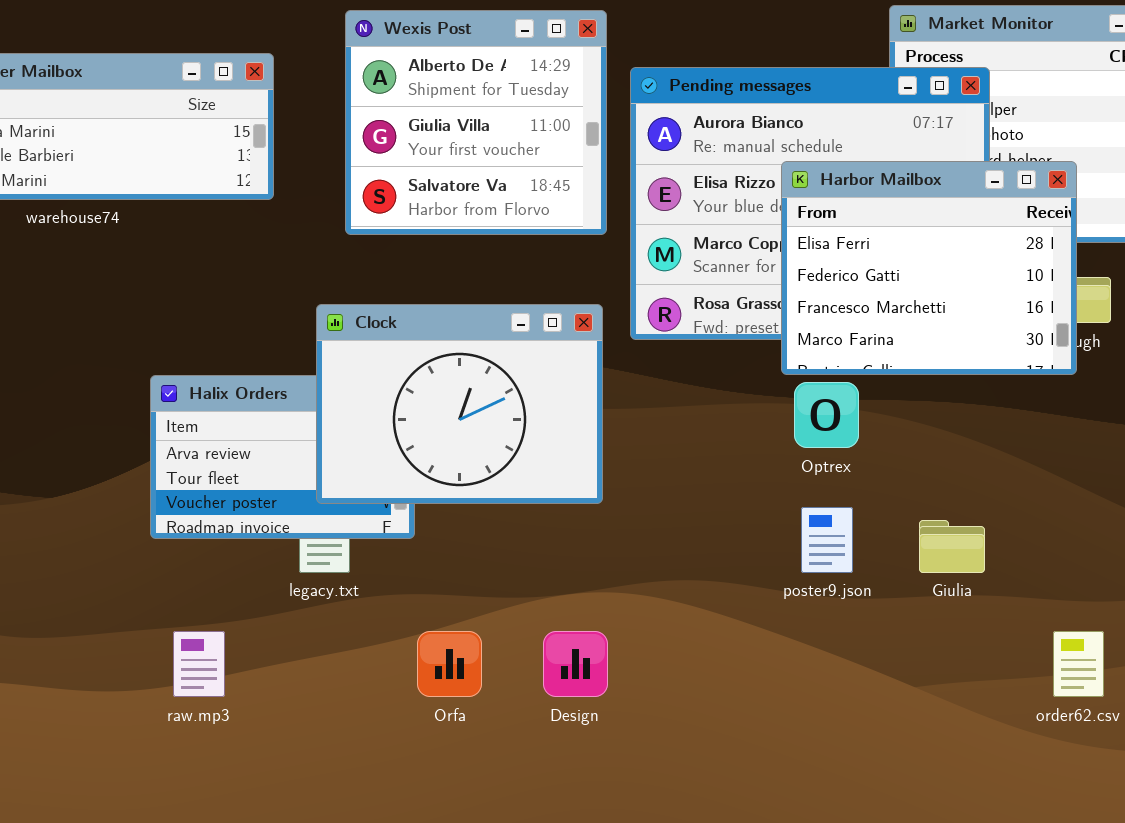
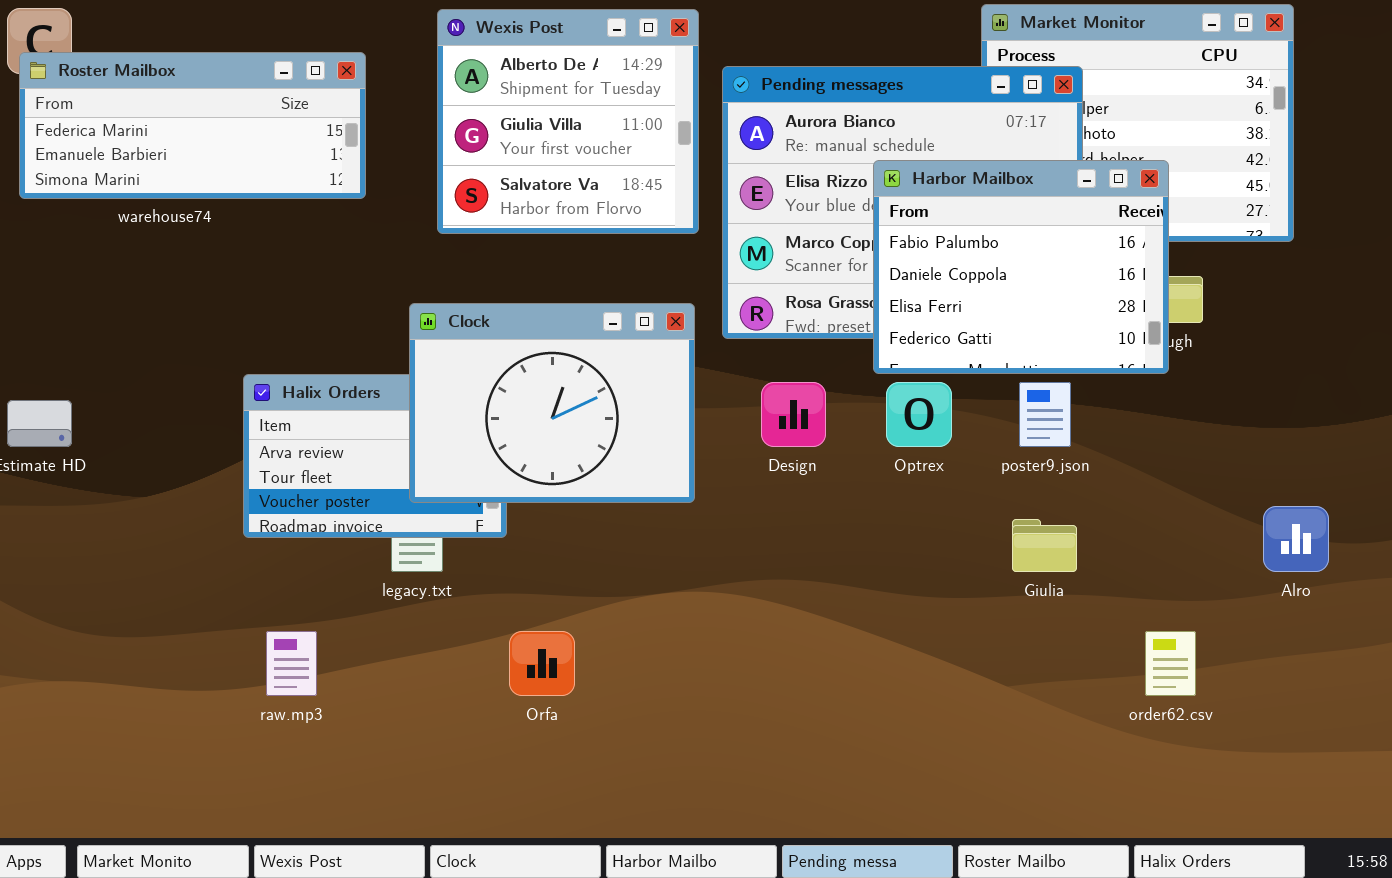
Harbor Mailbox: [781,161,1077,375] -> [873,160,1169,374], scrolled up 2 rows
poster9.json: [801,507,853,573] -> [1019,382,1071,447], moved
Design: [543,631,608,697] -> [761,382,826,447], moved

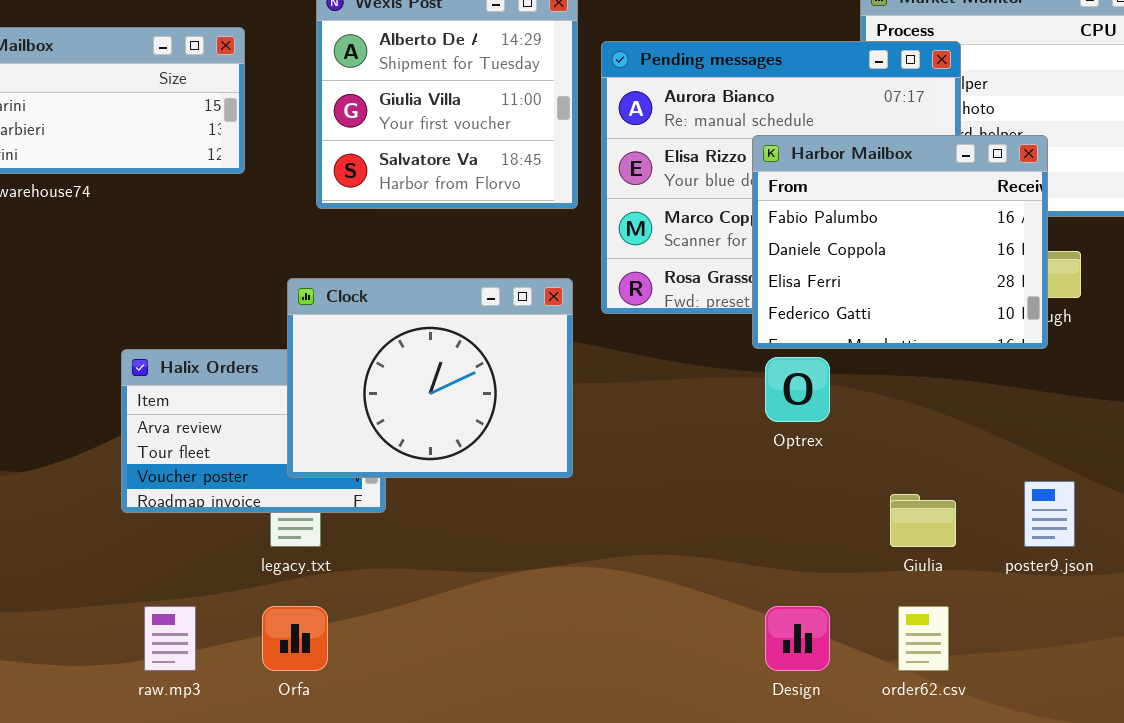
Design: [761,382,826,447] -> [765,606,830,671], moved
poster9.json: [1019,382,1071,447] -> [1024,481,1075,547], moved
Orfa: [509,631,575,696] -> [262,606,328,671], moved
order62.csv: [1145,631,1196,696] -> [898,606,949,671], moved

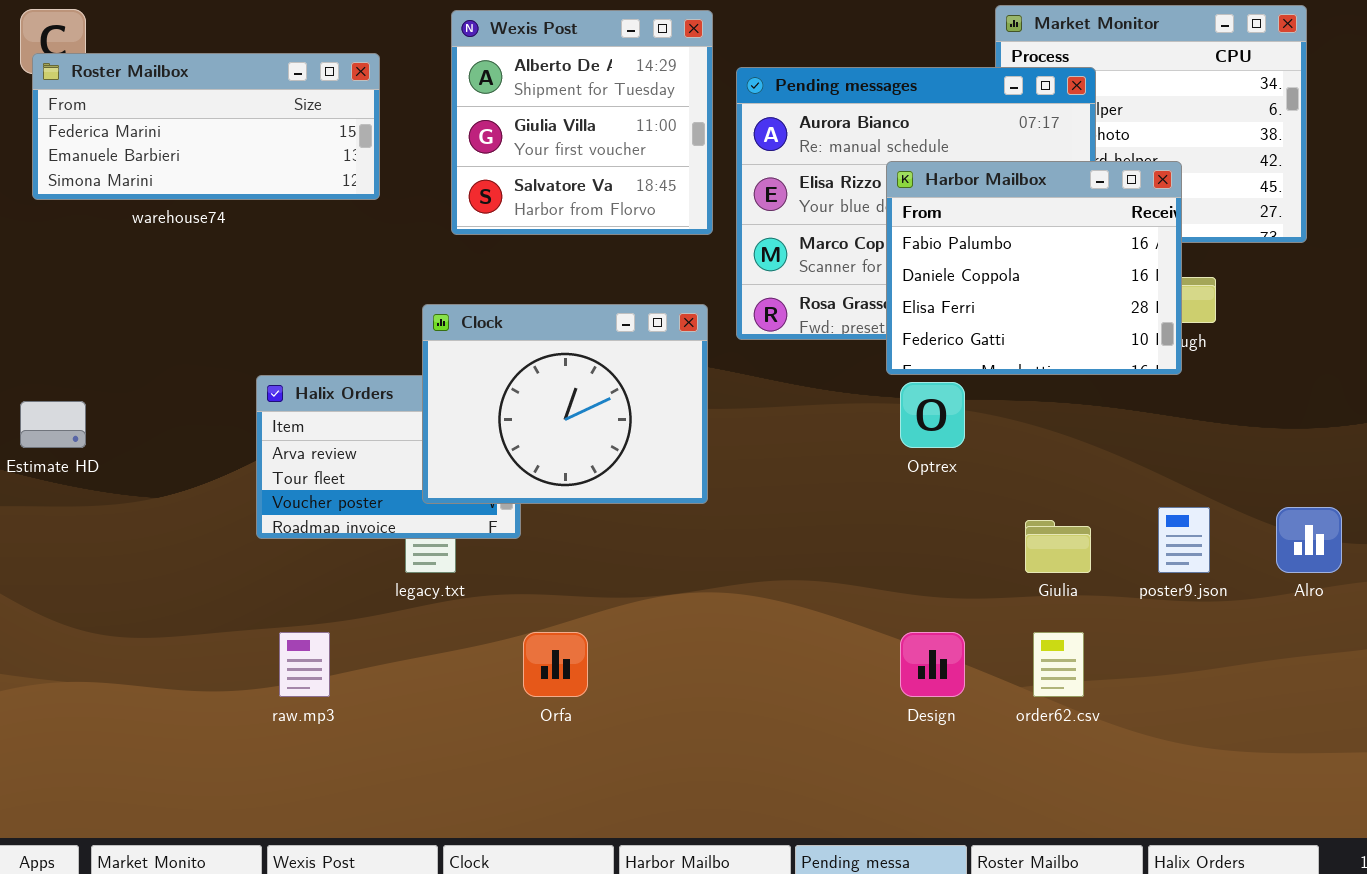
Orfa: [262,606,328,671] -> [523,632,588,697], moved

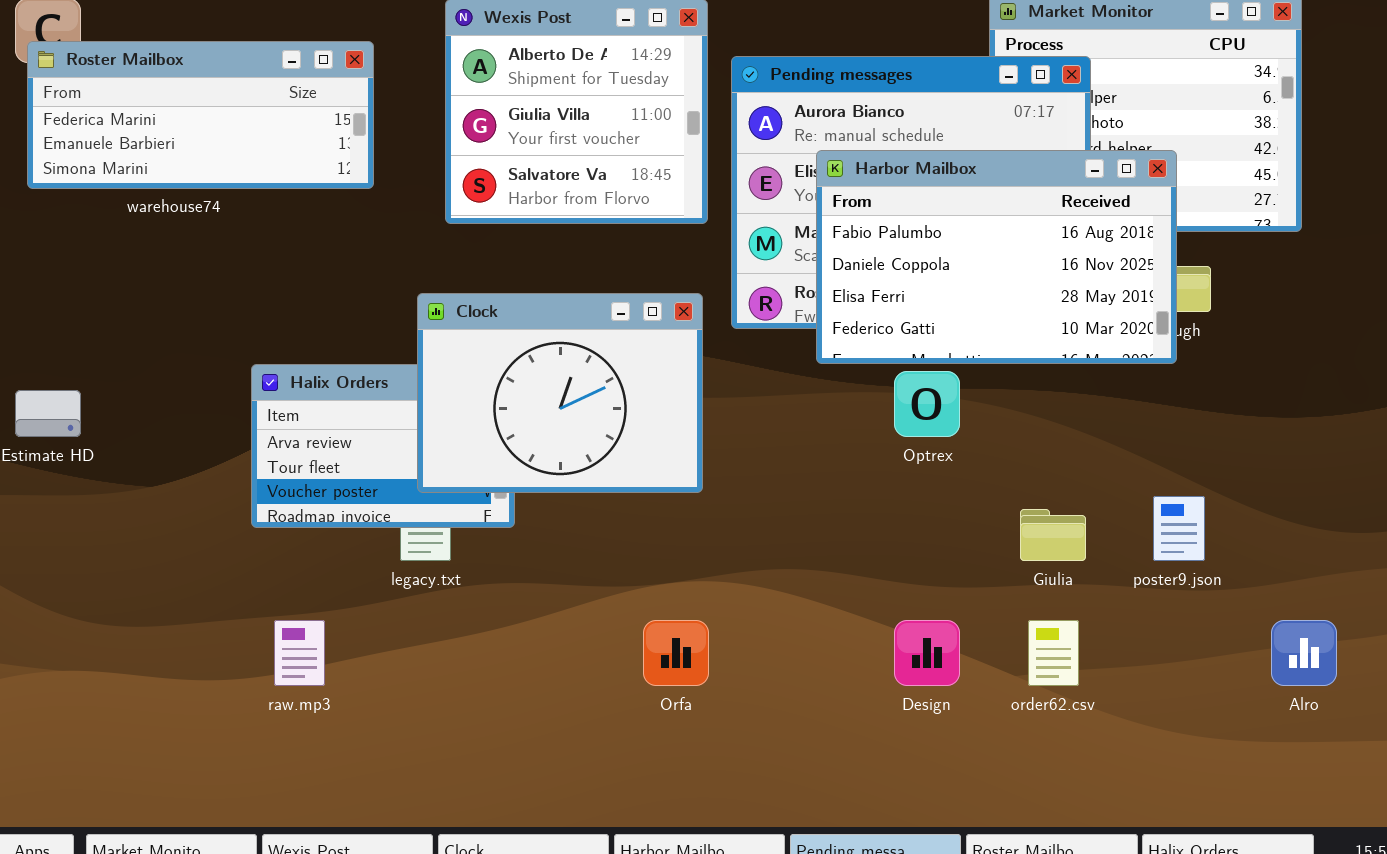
Harbor Mailbox: [886,161,1182,375] -> [816,150,1177,364], resized
Alro: [1276,507,1342,573] -> [1271,620,1337,686], moved
Orfa: [523,632,588,697] -> [643,620,709,686], moved

